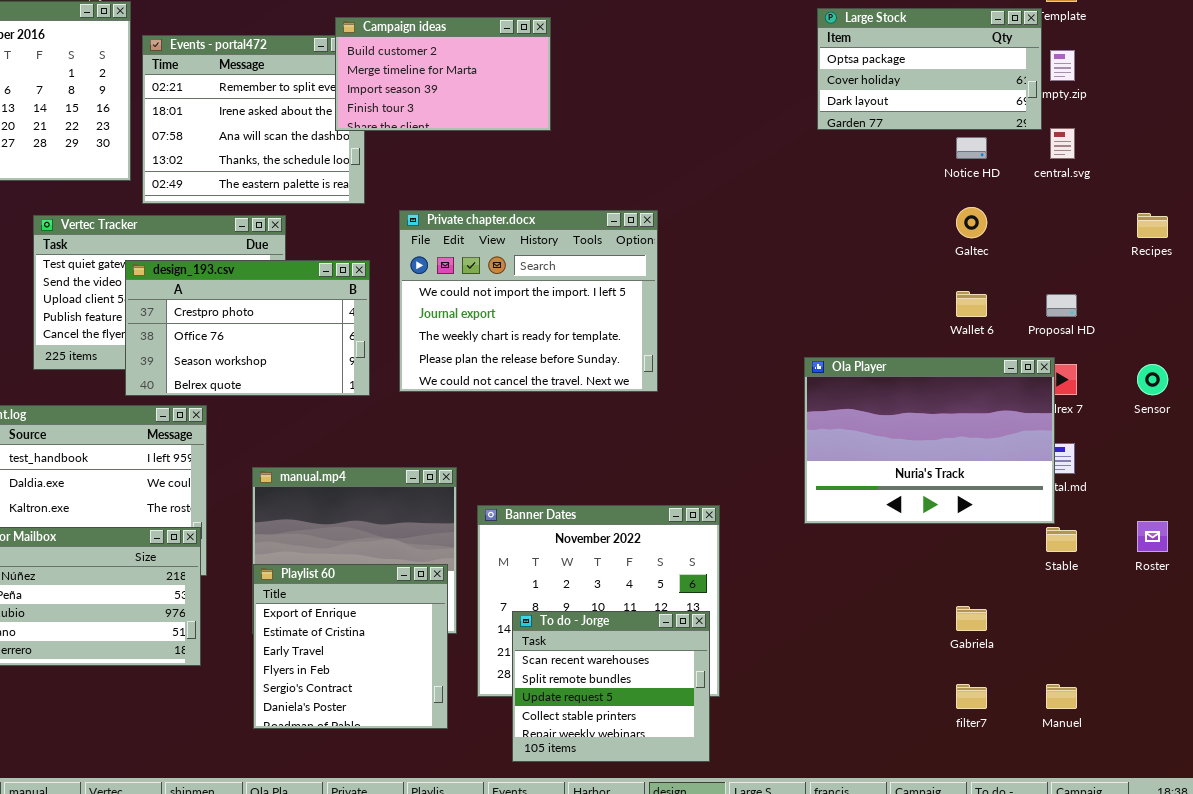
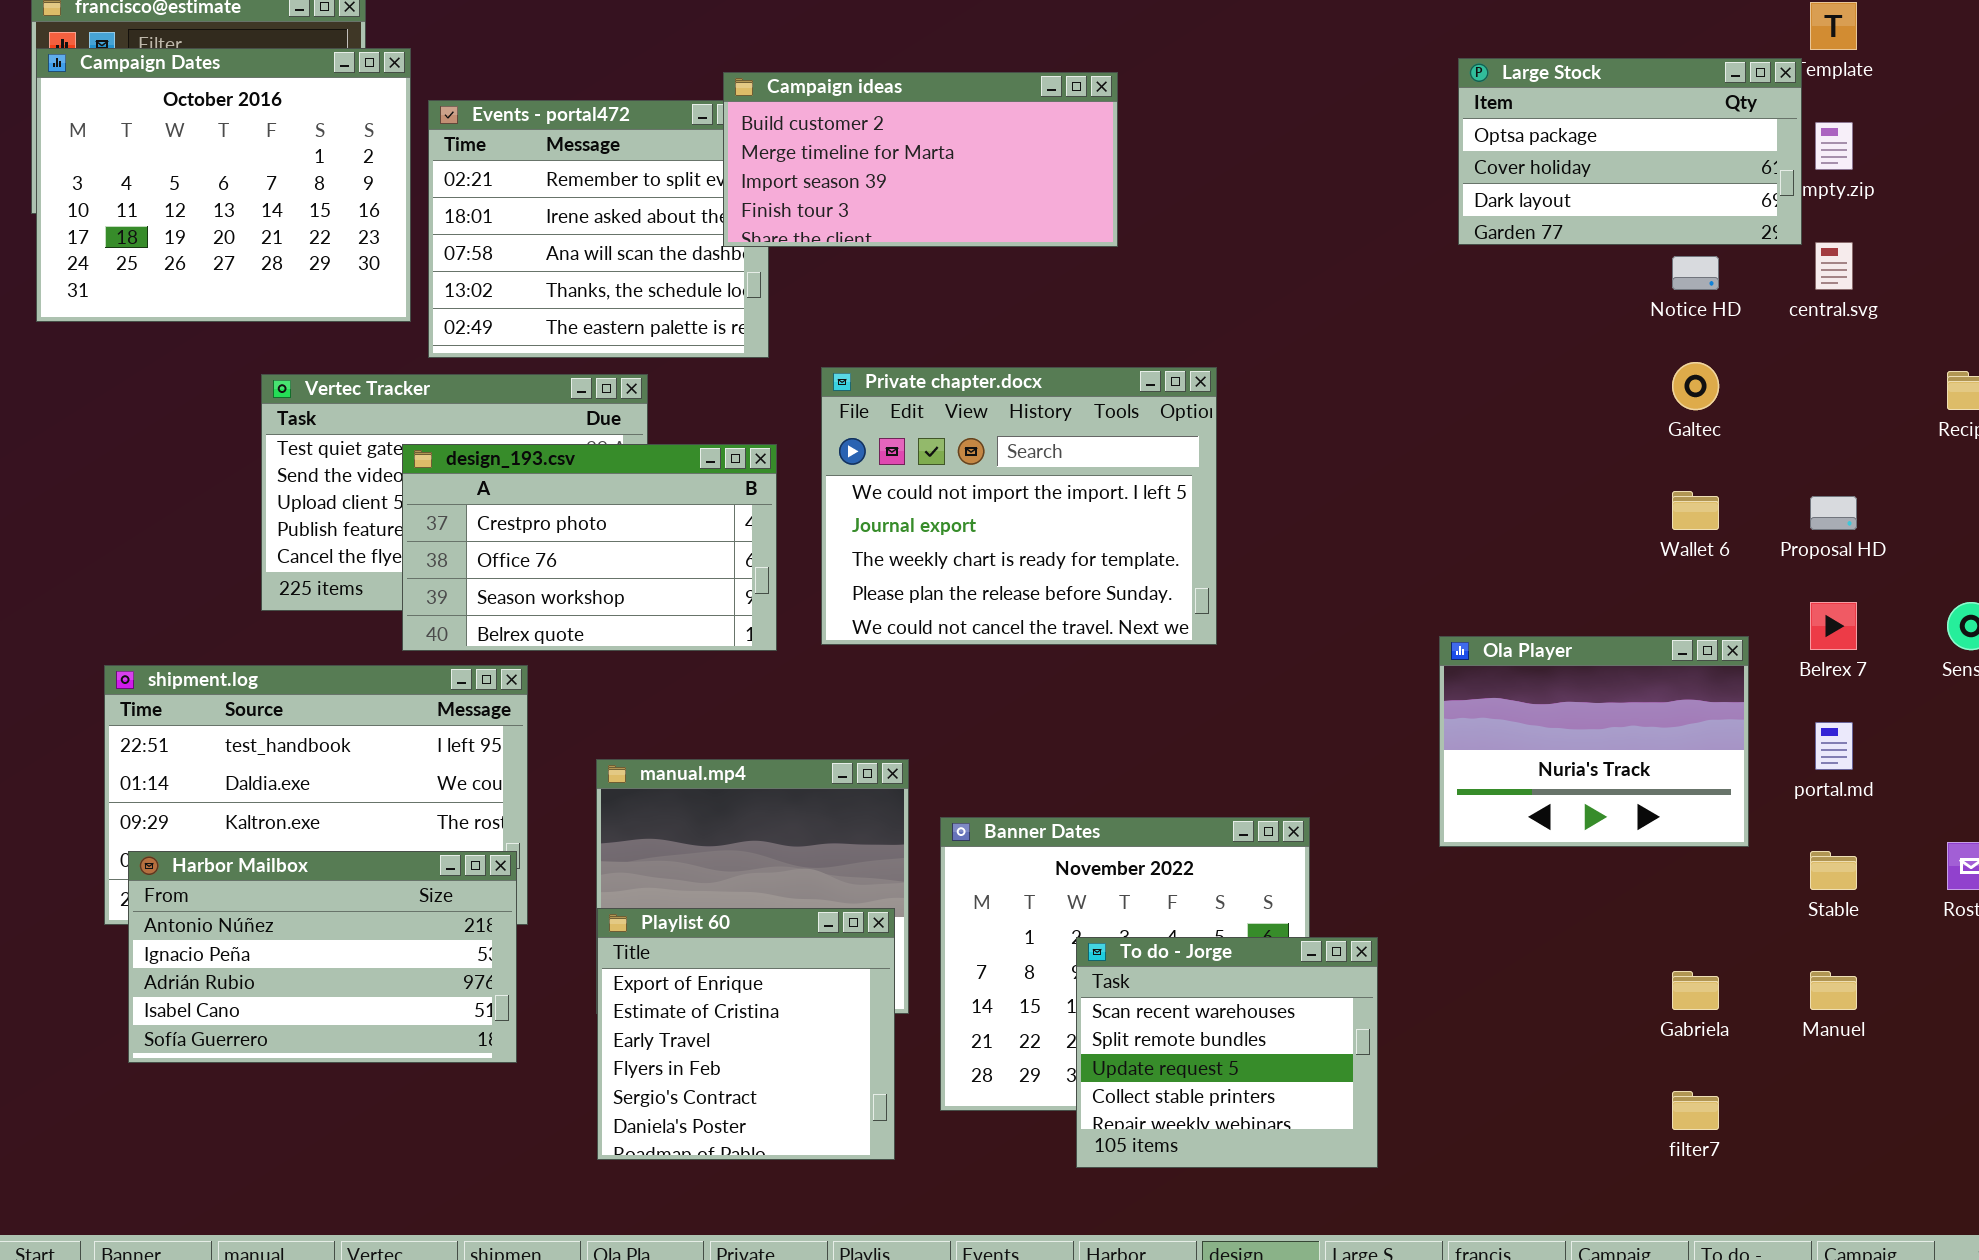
Campaign ideas: [335,17,551,131] -> [723,72,1118,247], resized
Ola Player: [804,357,1055,524] -> [1439,636,1749,847], resized
To do - Jorge: [512,611,710,762] -> [1076,937,1378,1168], moved
Manuel: [1046,684,1077,709] -> [1810,971,1857,1010], moved

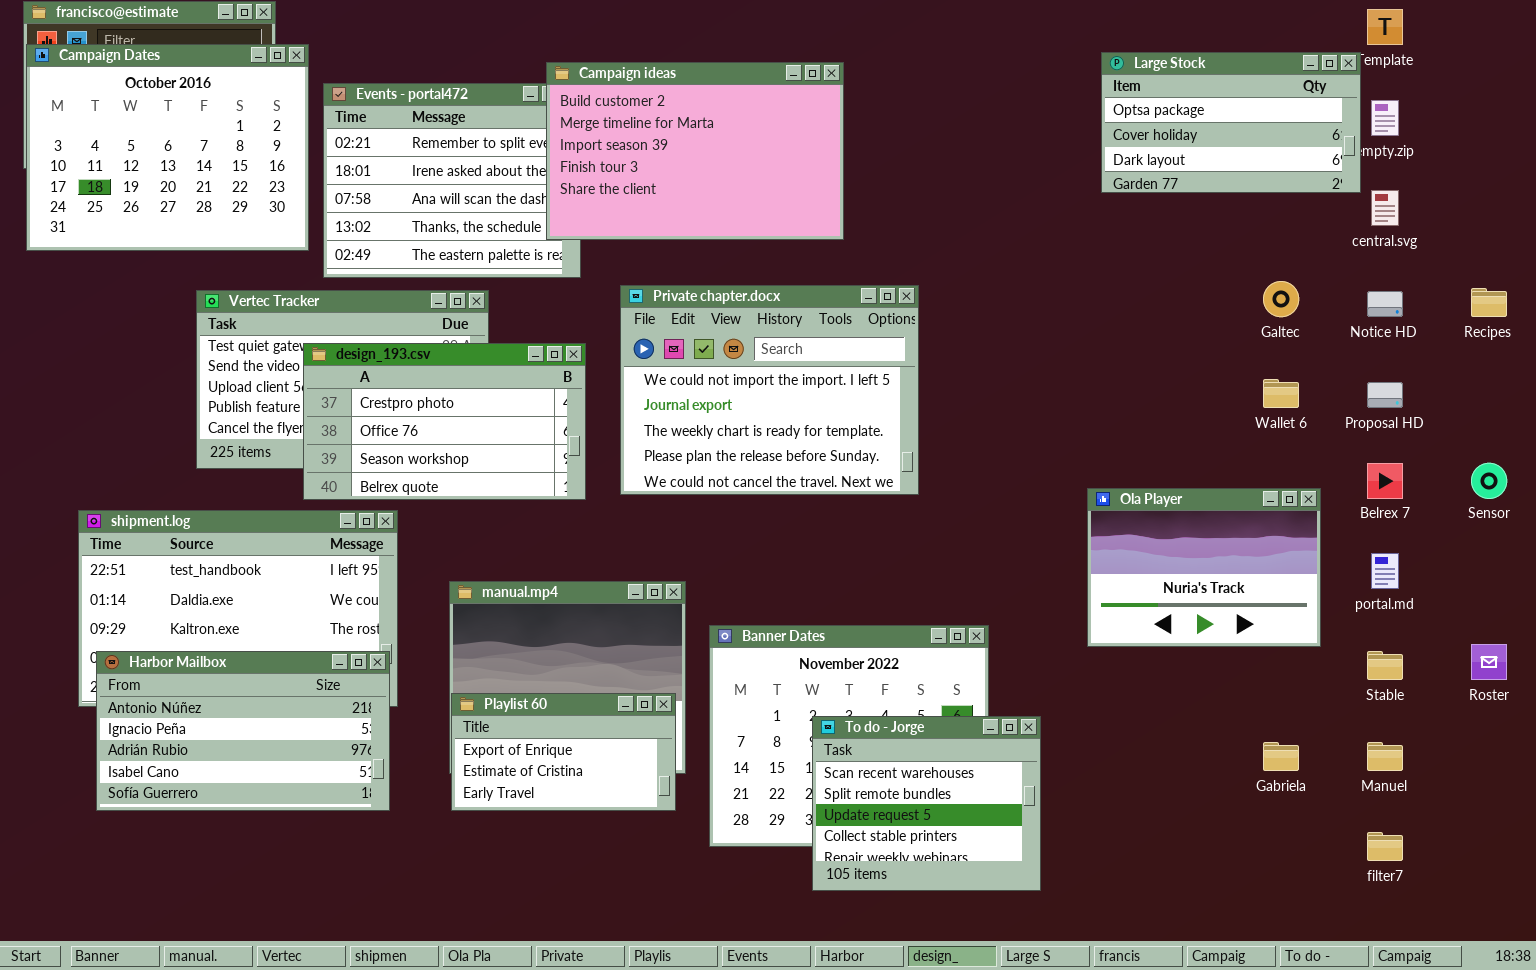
Campaign ideas: [723,72,1118,247] -> [546,62,844,240], resized
Notice HD: [1672,256,1719,290] -> [1367,291,1403,317], moved
Playlist 60: [597,908,895,1160] -> [451,693,676,811], resized
filter7: [1672,1091,1719,1130] -> [1367,832,1403,861], moved

